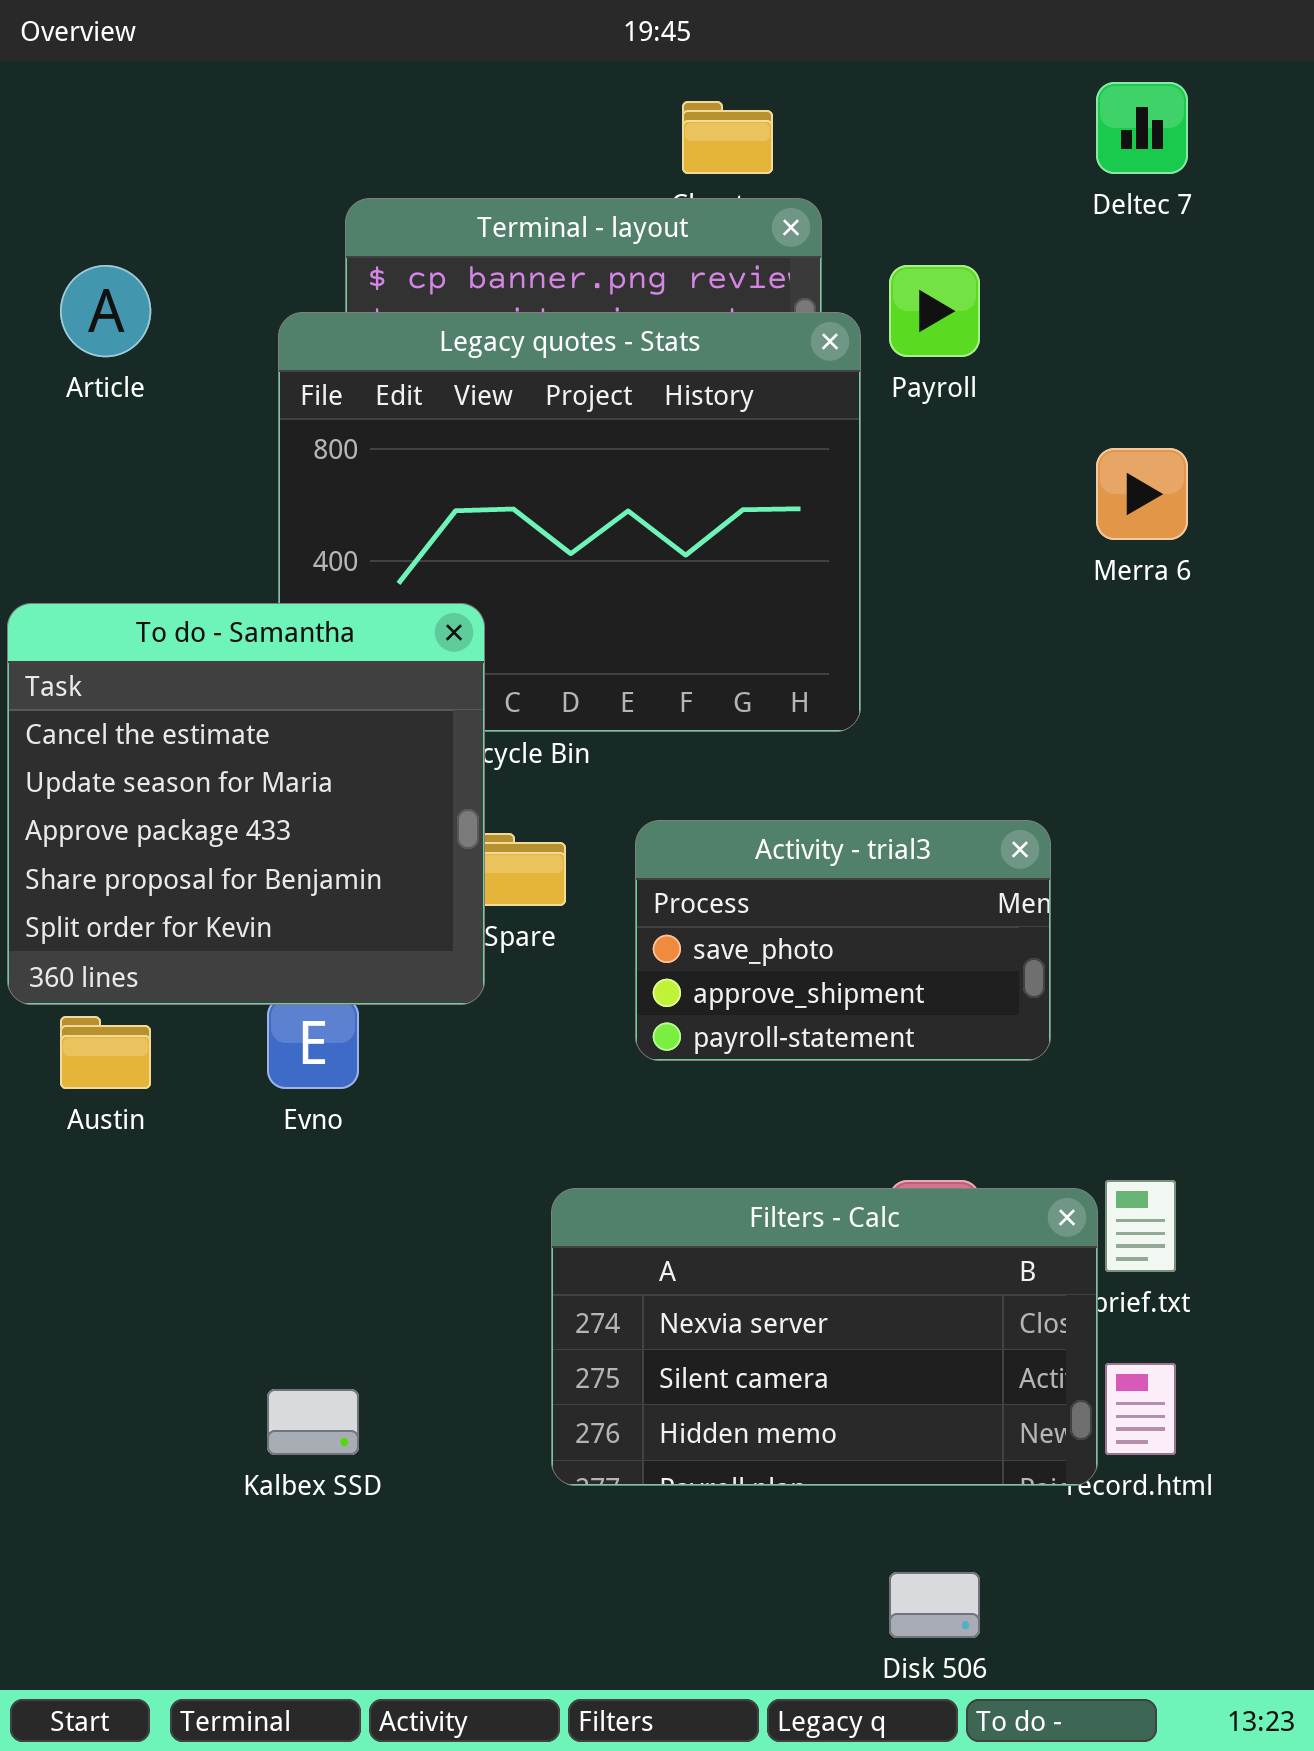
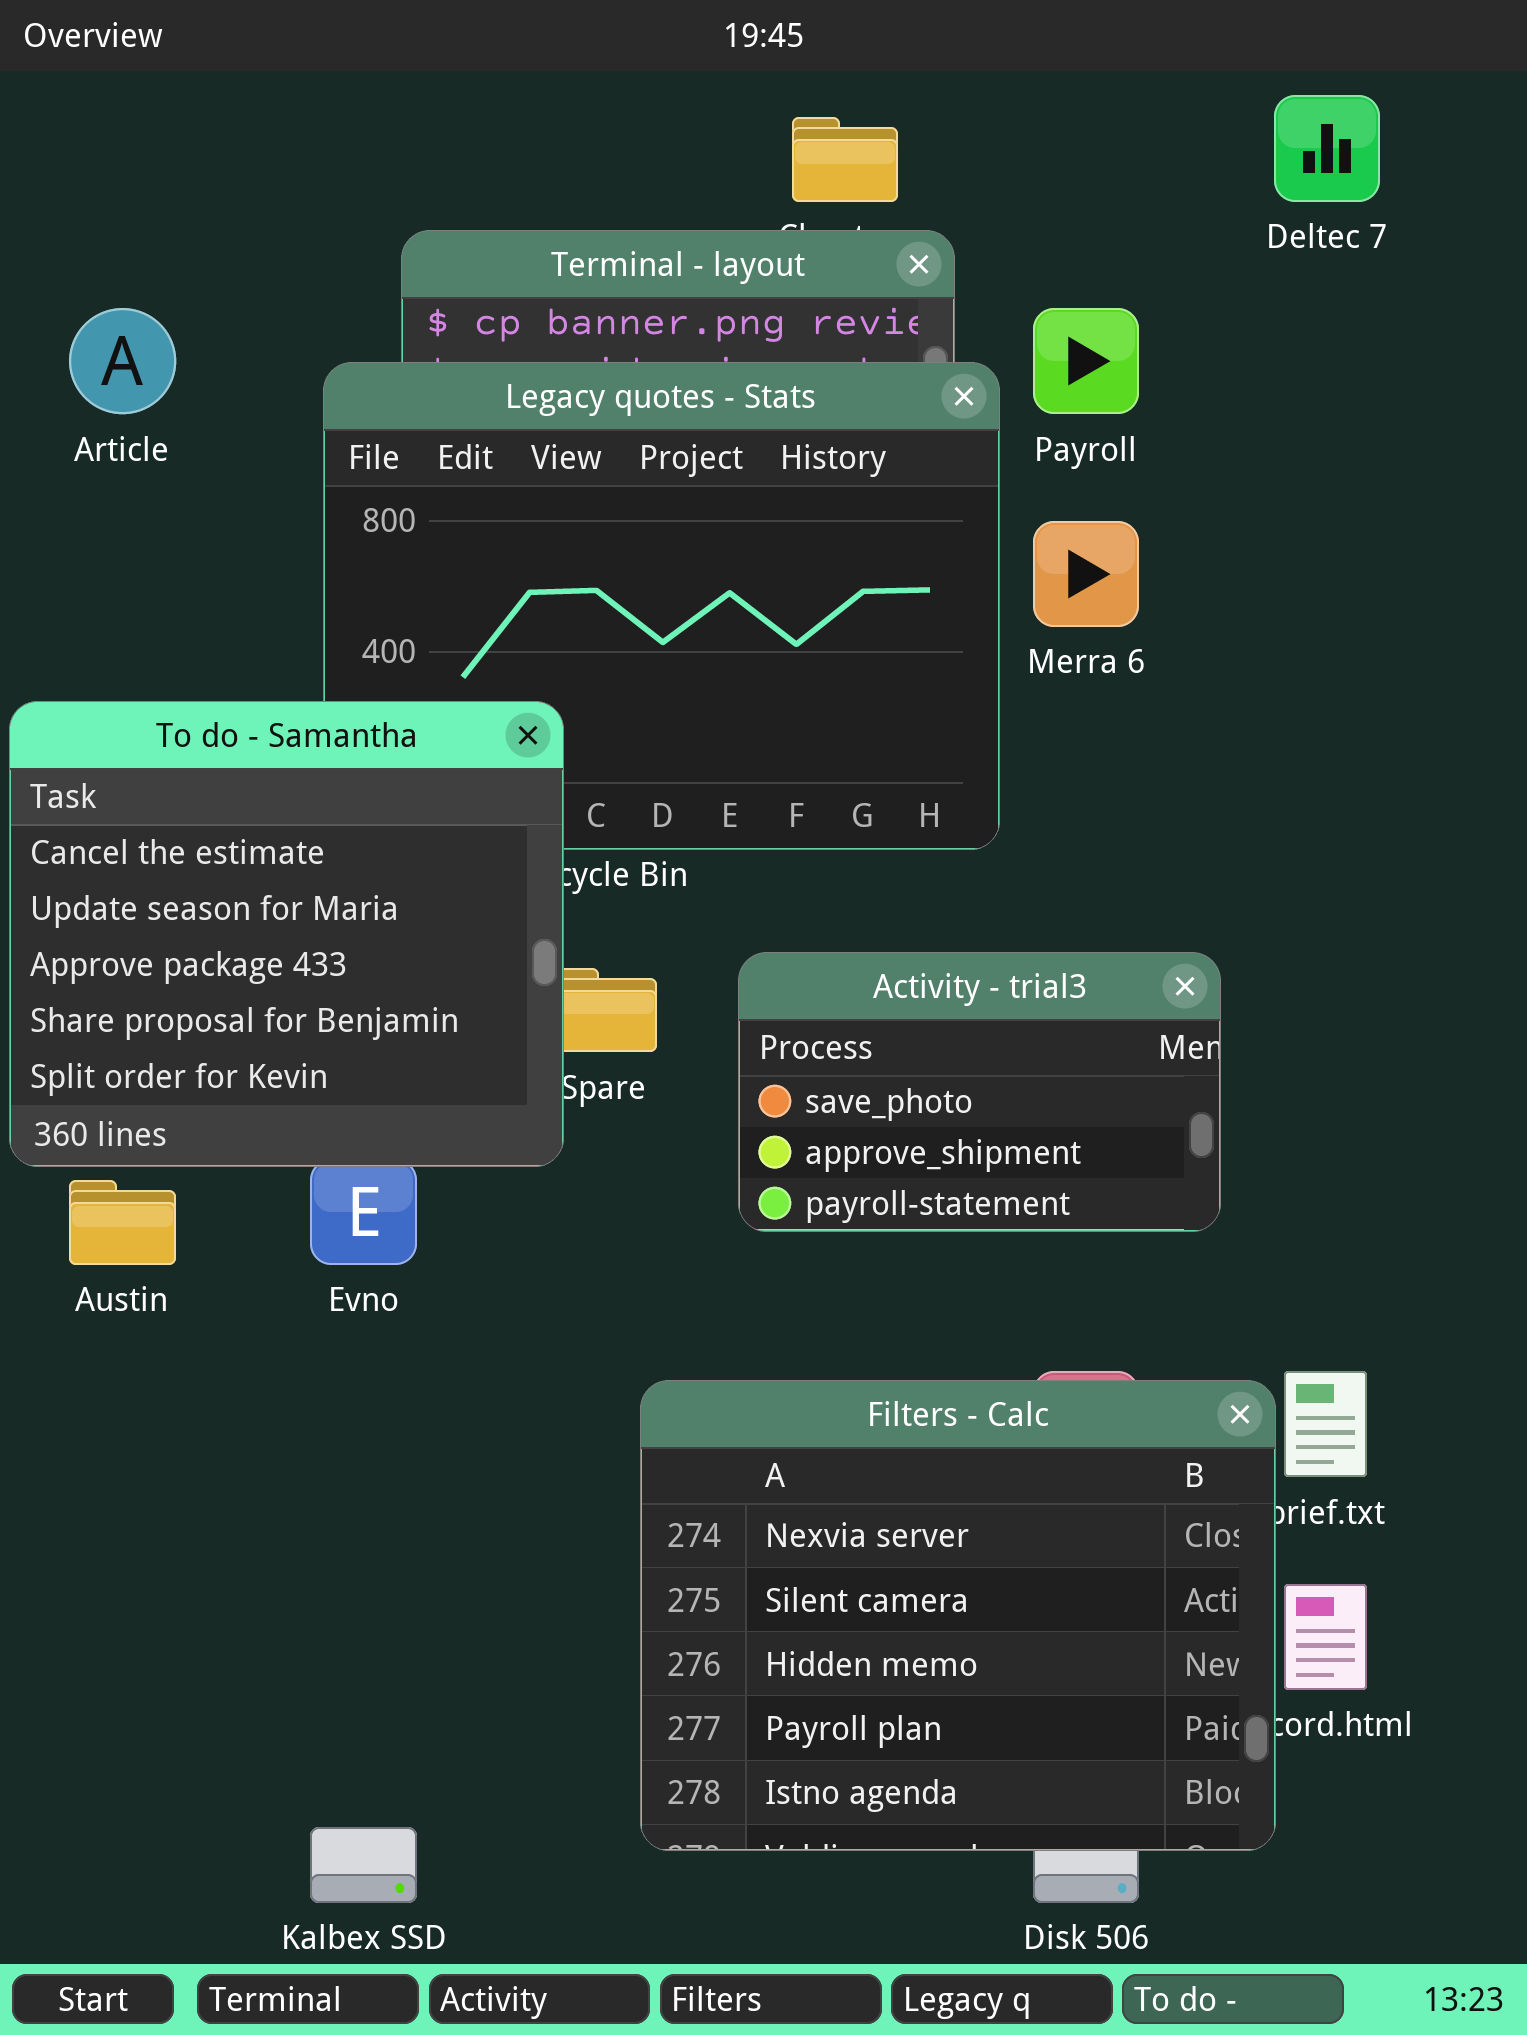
Merra 6: [1096,448,1188,540] -> [1033,521,1139,627], moved
Filters - Calc: [551,1188,1098,1486] -> [640,1380,1276,1851], resized
Kalbex SSD: [267,1389,359,1455] -> [310,1827,417,1903], moved

